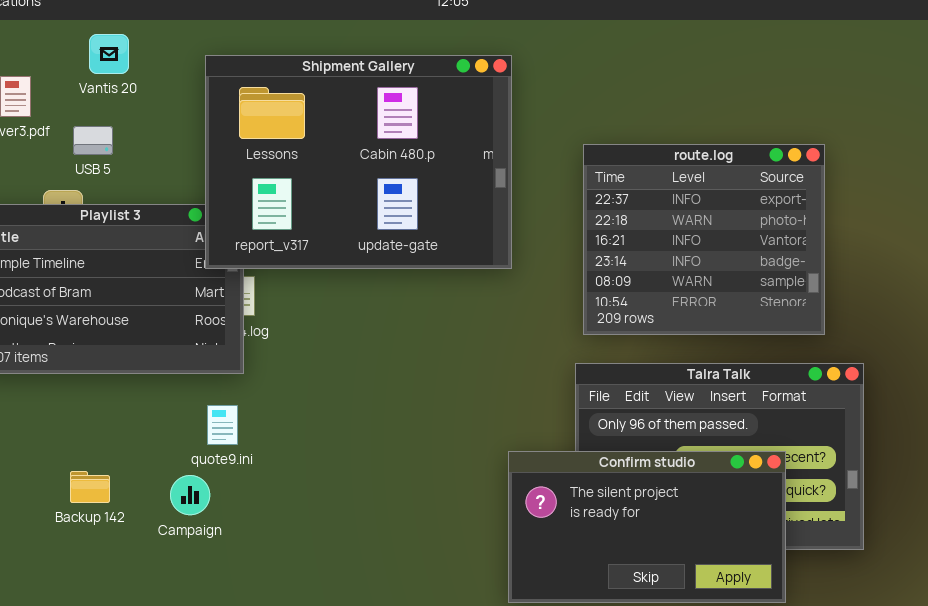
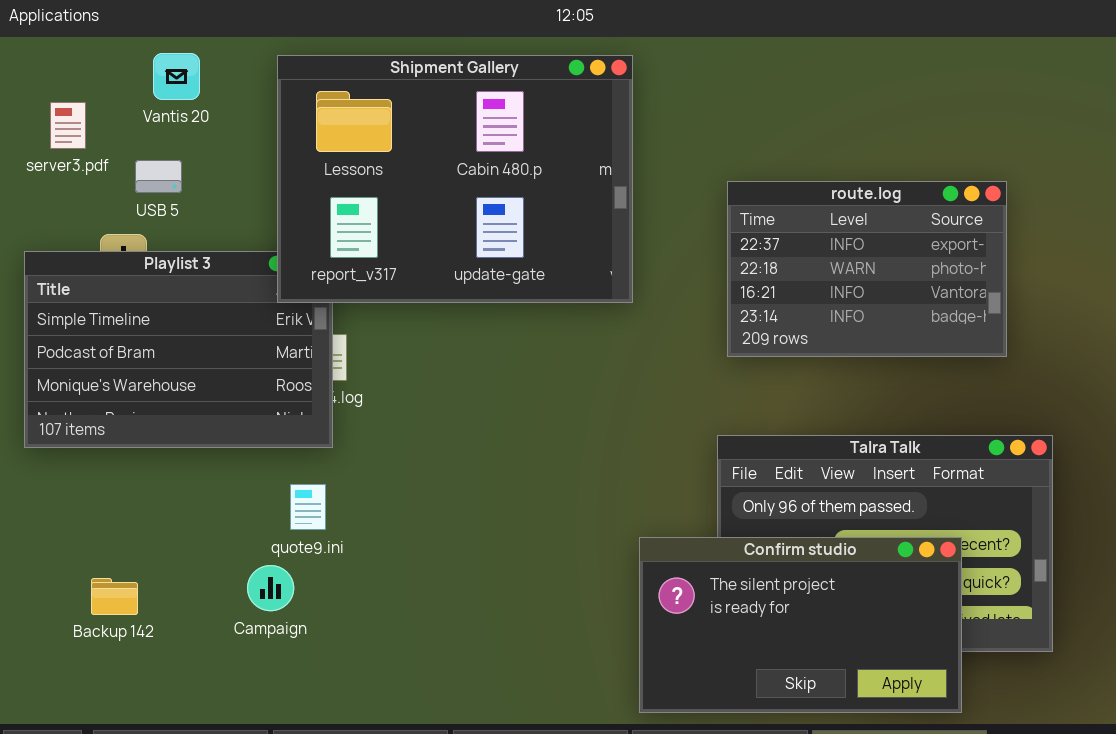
Shipment Gallery: [205,55,512,269] -> [277,55,633,303], moved
route.log: [583,144,825,335] -> [727,181,1007,357], resized
Backup 142: [70,471,110,503] -> [91,578,138,615], moved

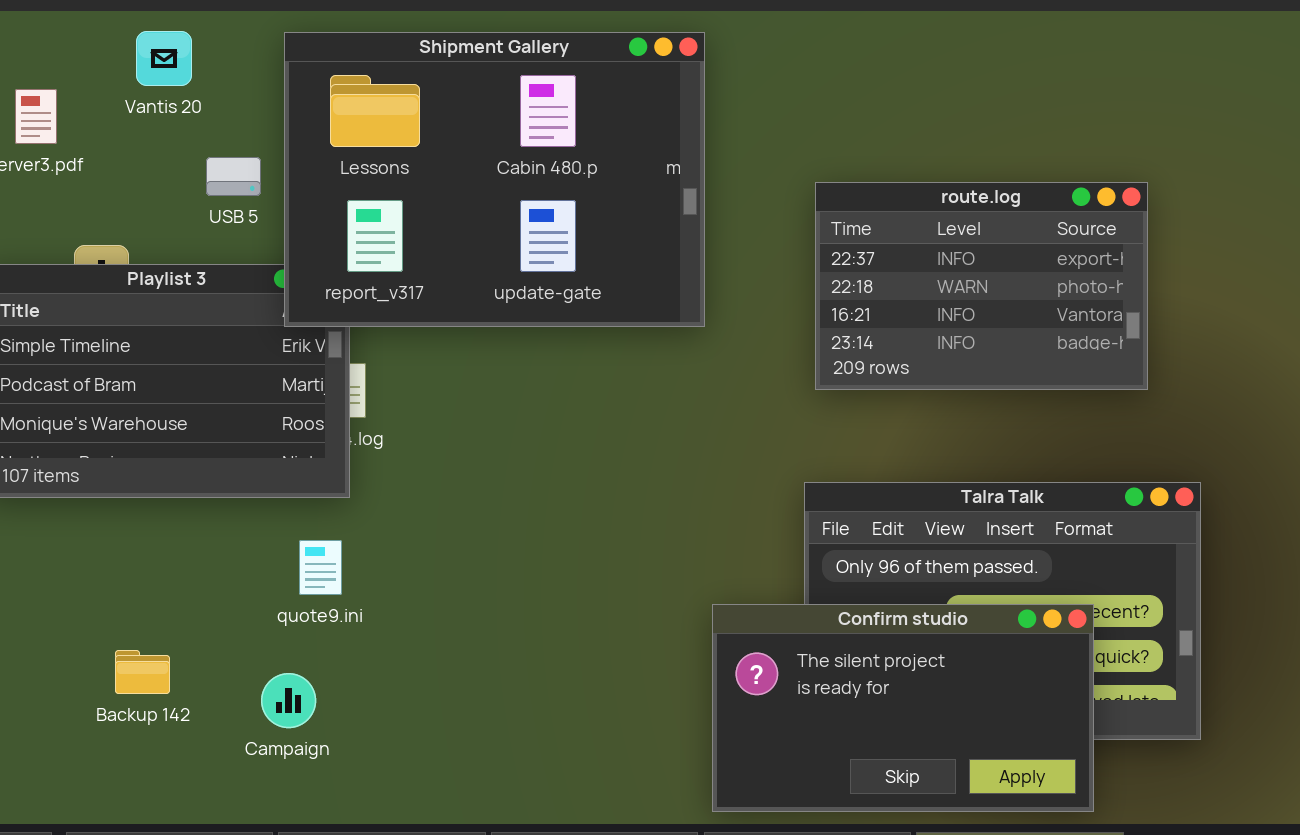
USB 5: [135,160,182,193] -> [206,157,261,196], moved
Campaign: [247,565,294,611] -> [261,673,316,728], moved
Backup 142: [91,578,138,615] -> [115,650,170,694], moved

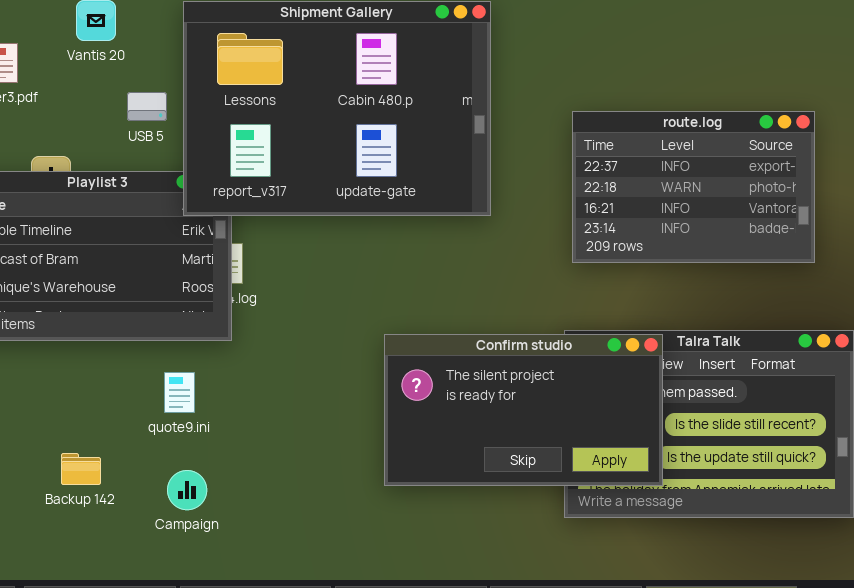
quote9.ini: [299,540,342,595] -> [164,372,195,413], moved
Confirm studio: [712,604,1094,812] -> [384,334,663,486], moved

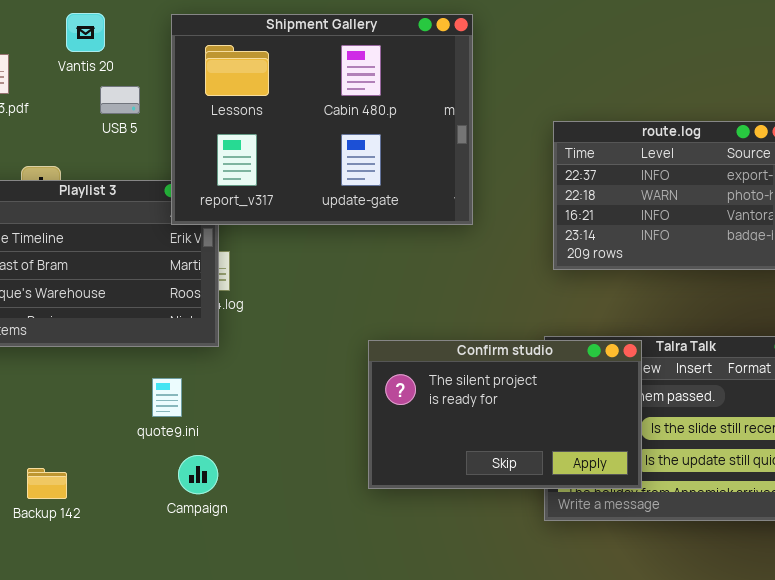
USB 5: [127,92,167,121] -> [100,86,140,114], moved
Backup 142: [61,453,101,485] -> [27,468,67,499], moved
Campaign: [167,470,207,510] -> [178,455,218,494], moved

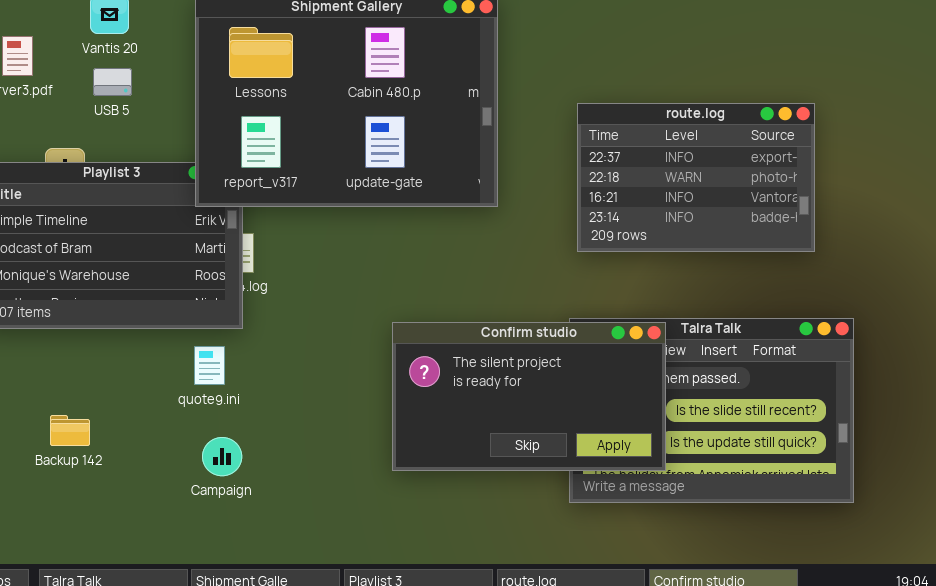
USB 5: [100,86,140,114] -> [93,68,132,96], moved
quote9.ini: [152,378,182,417] -> [194,346,225,385], moved
Backup 142: [27,468,67,499] -> [50,415,90,446], moved

